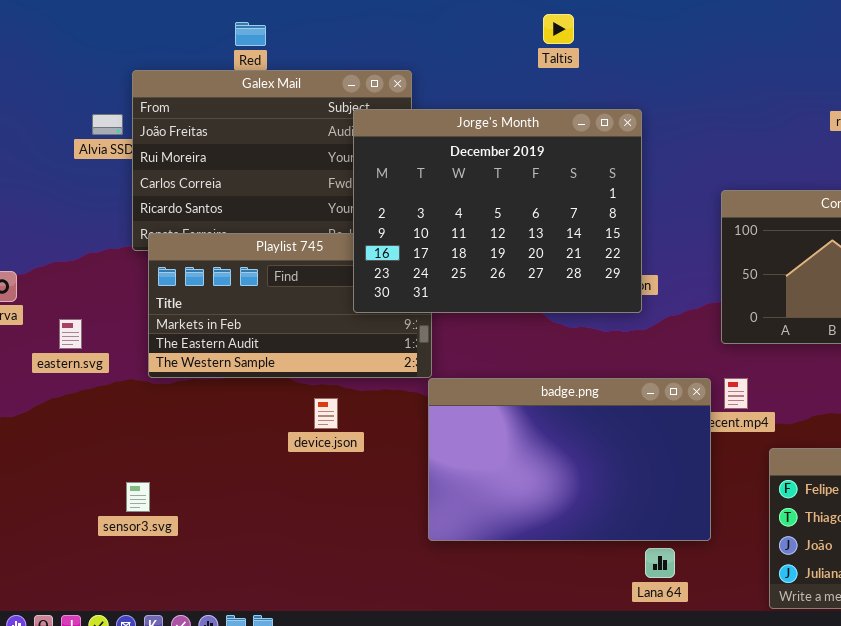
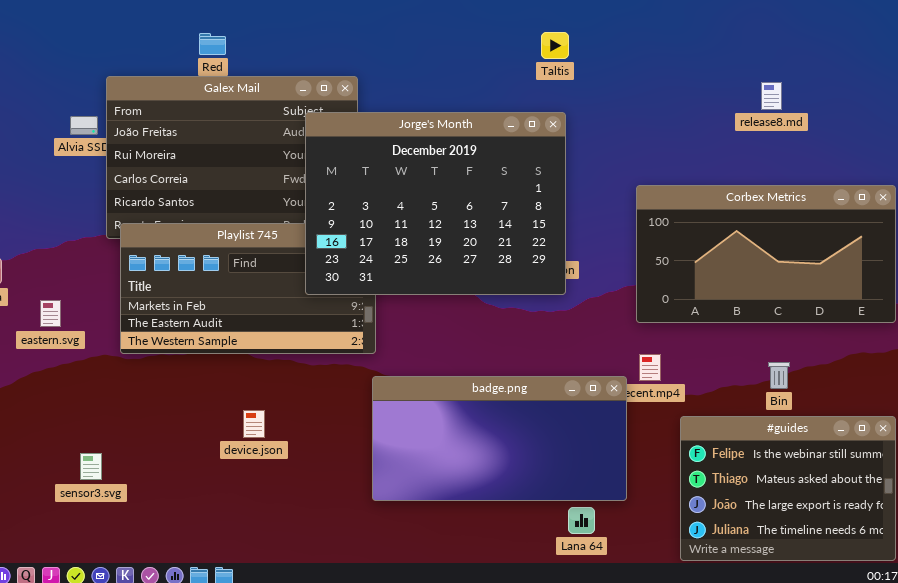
Taltis: [543,14,574,44] -> [541,32,569,59], moved
badge.png: [428,378,711,541] -> [372,376,627,501], resized
device.json: [314,398,338,429] -> [243,410,265,438], moved
sensor3.svg: [126,482,150,512] -> [80,453,102,480], moved

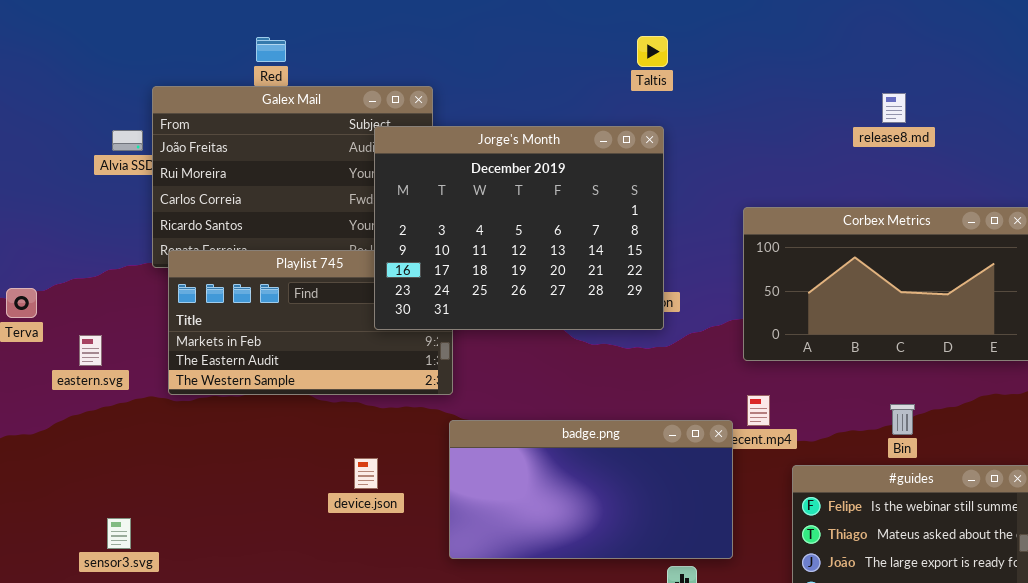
device.json: [243,410,265,438] -> [354,458,378,489], moved
sensor3.svg: [80,453,102,480] -> [107,518,131,549], moved

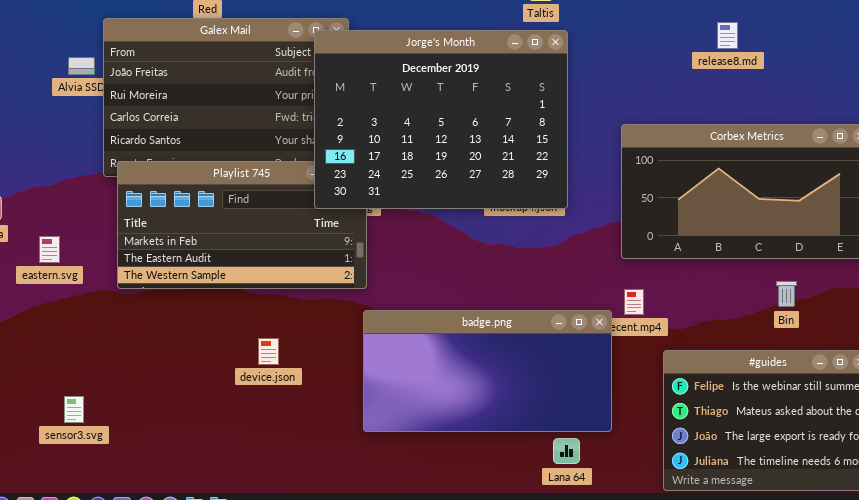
release8.md: [882,93,906,123] -> [717,22,738,49], moved
Jorge's Month: [374,126,664,330] -> [314,30,568,209], moved
Bin: [890,404,915,435] -> [776,281,797,307], moved
device.json: [354,458,378,489] -> [258,338,279,365], moved

